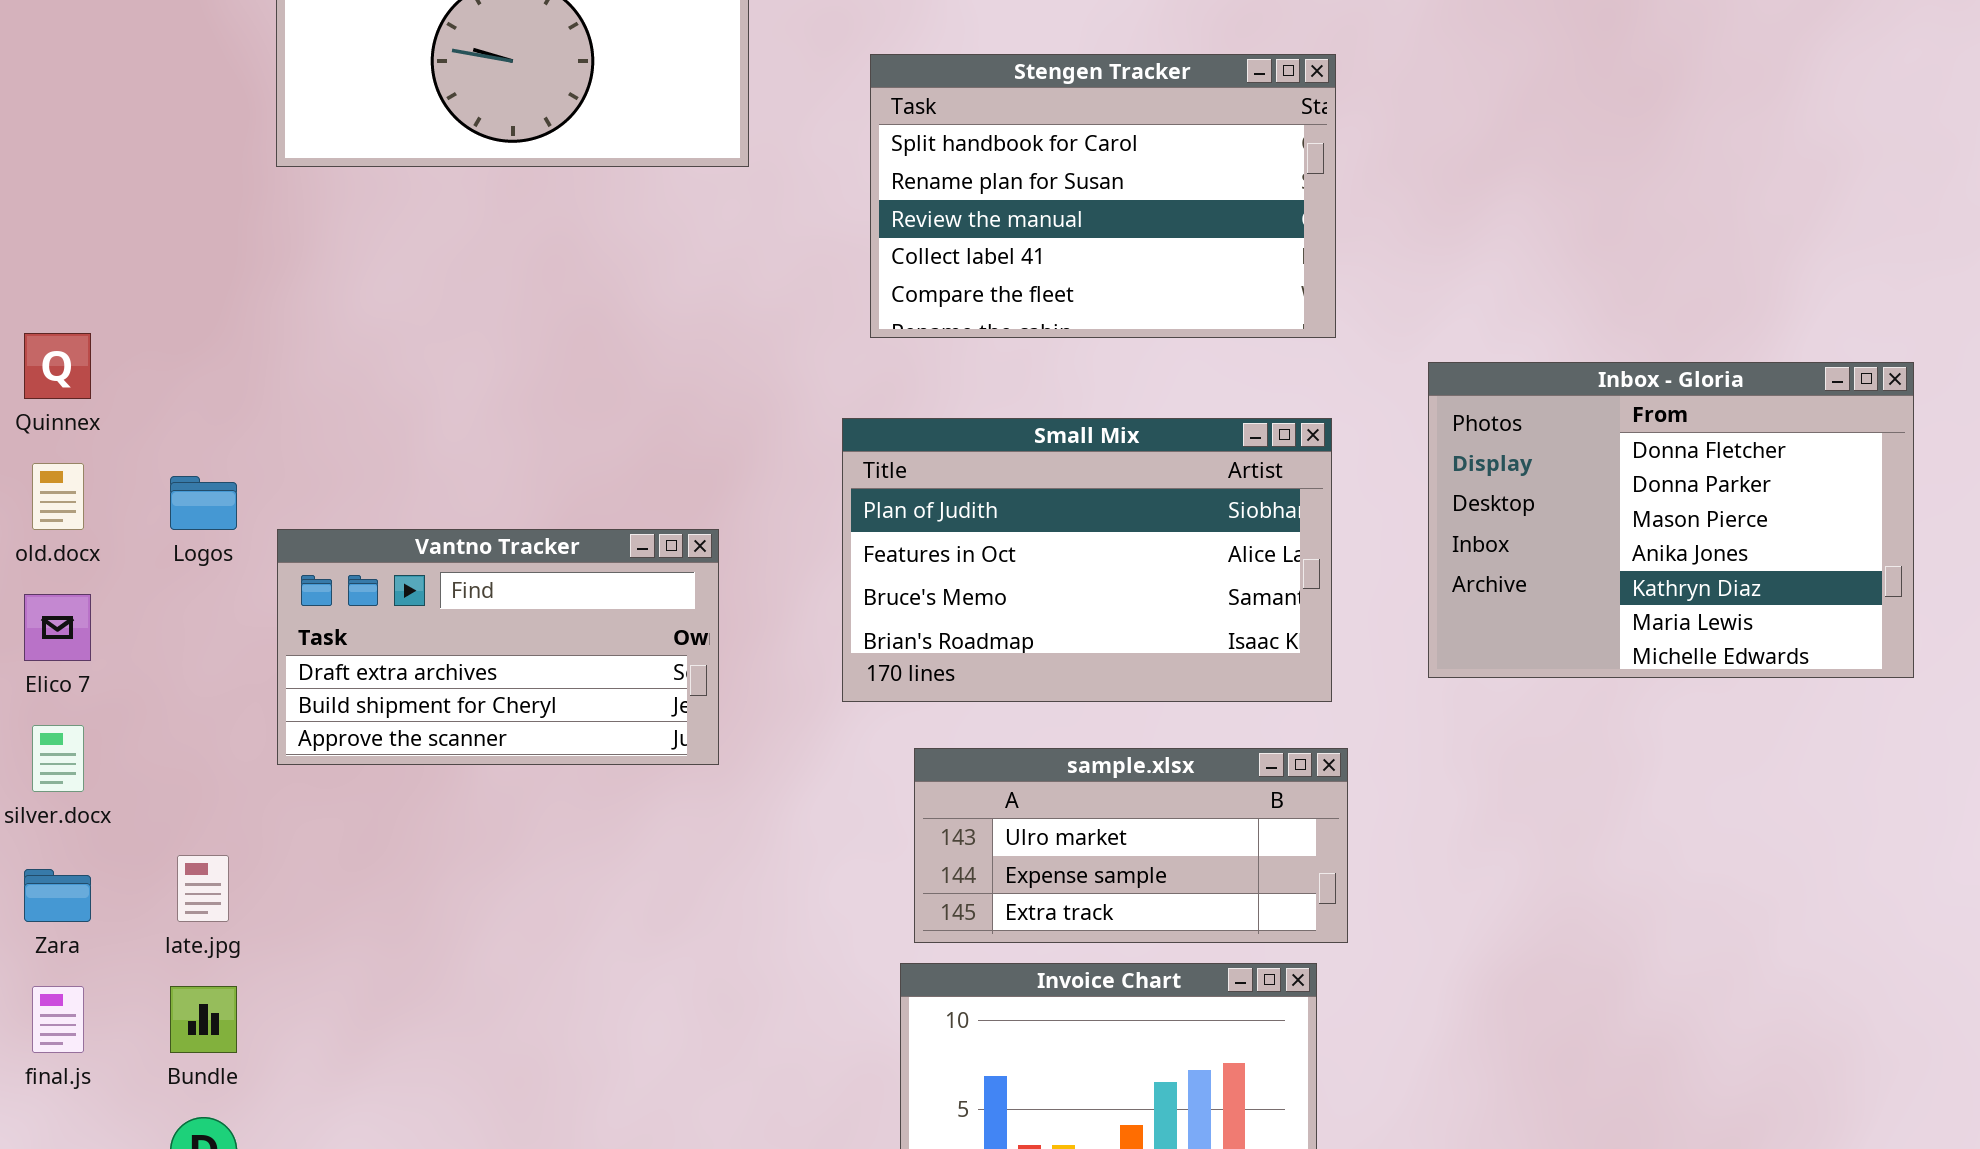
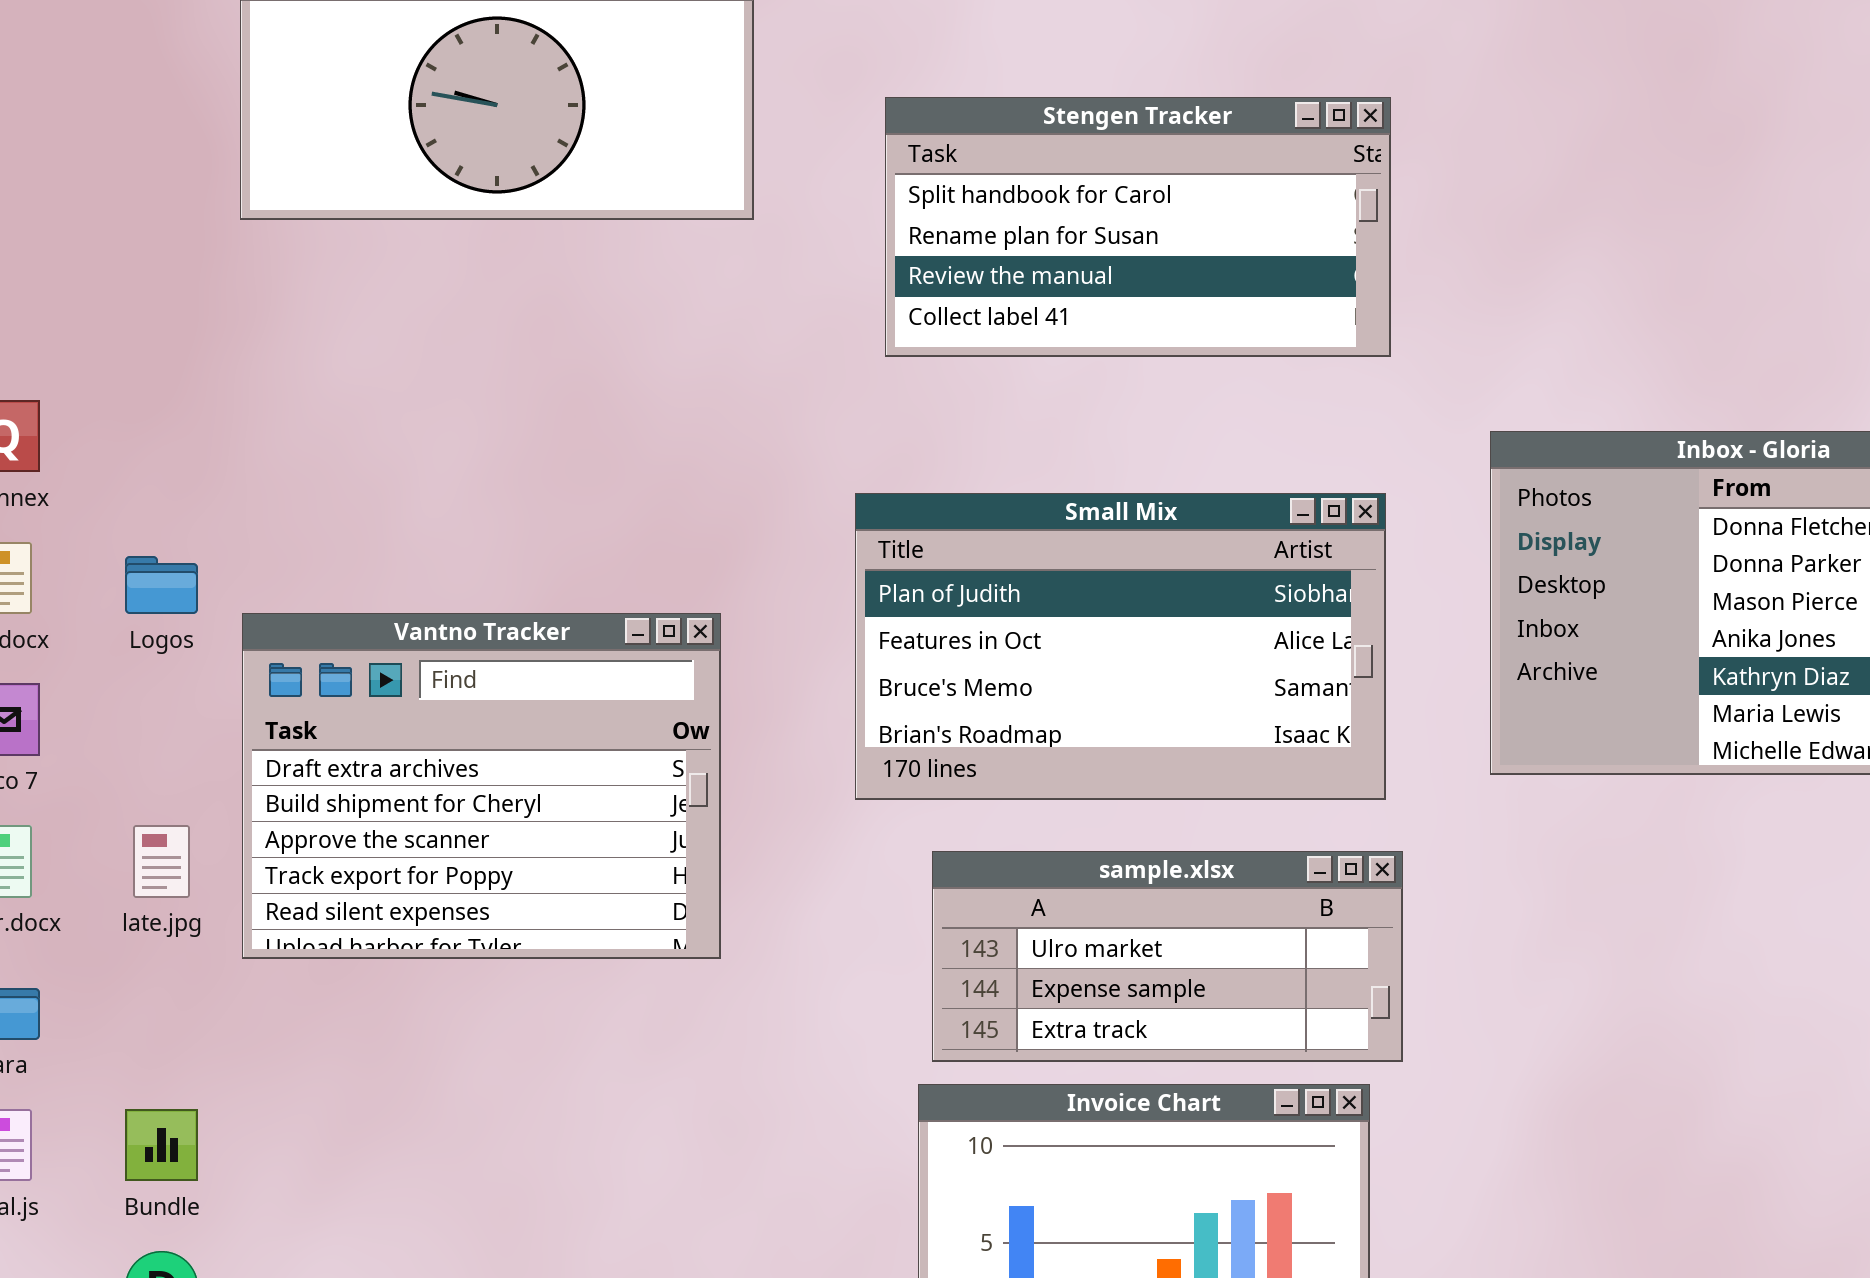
Stengen Tracker: [870,54,1336,338] -> [885,97,1391,357], resized
Vantno Tracker: [277,529,719,765] -> [242,613,721,959], resized
late.jpg: [177,855,229,922] -> [133,825,190,898], moved

